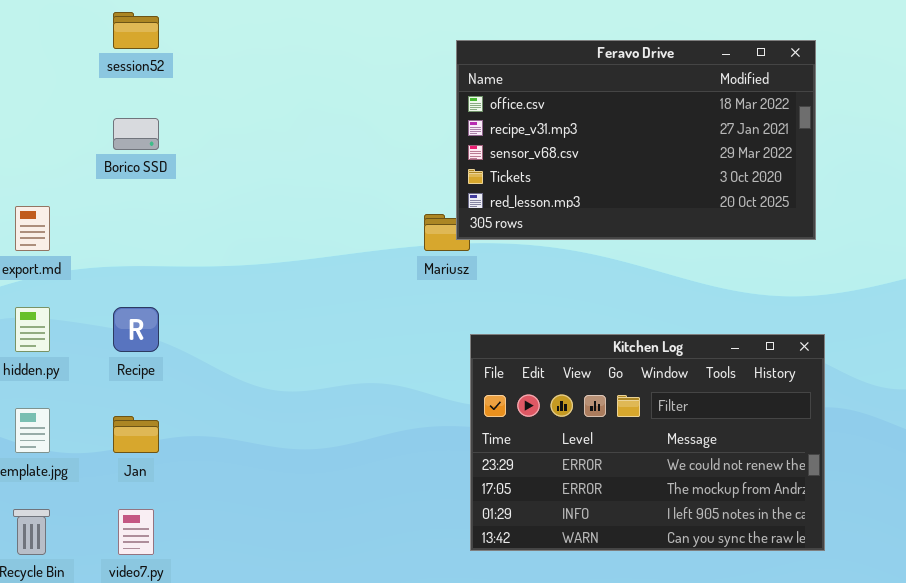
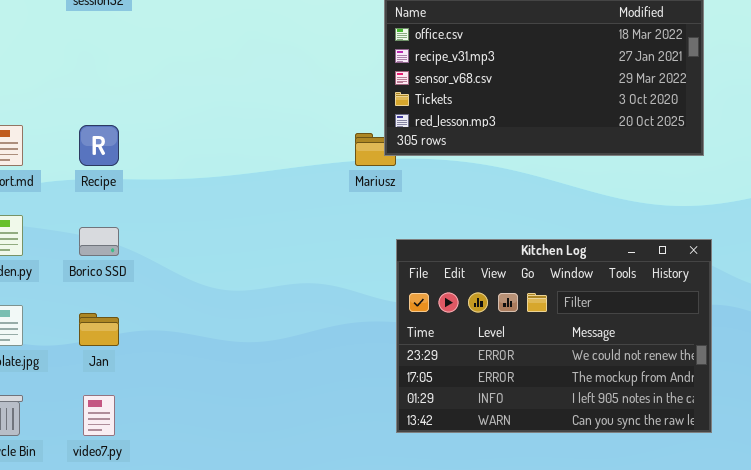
Borico SSD: [113,118,159,150] -> [79,227,119,256], moved
Recipe: [113,307,159,352] -> [79,125,119,166], moved

